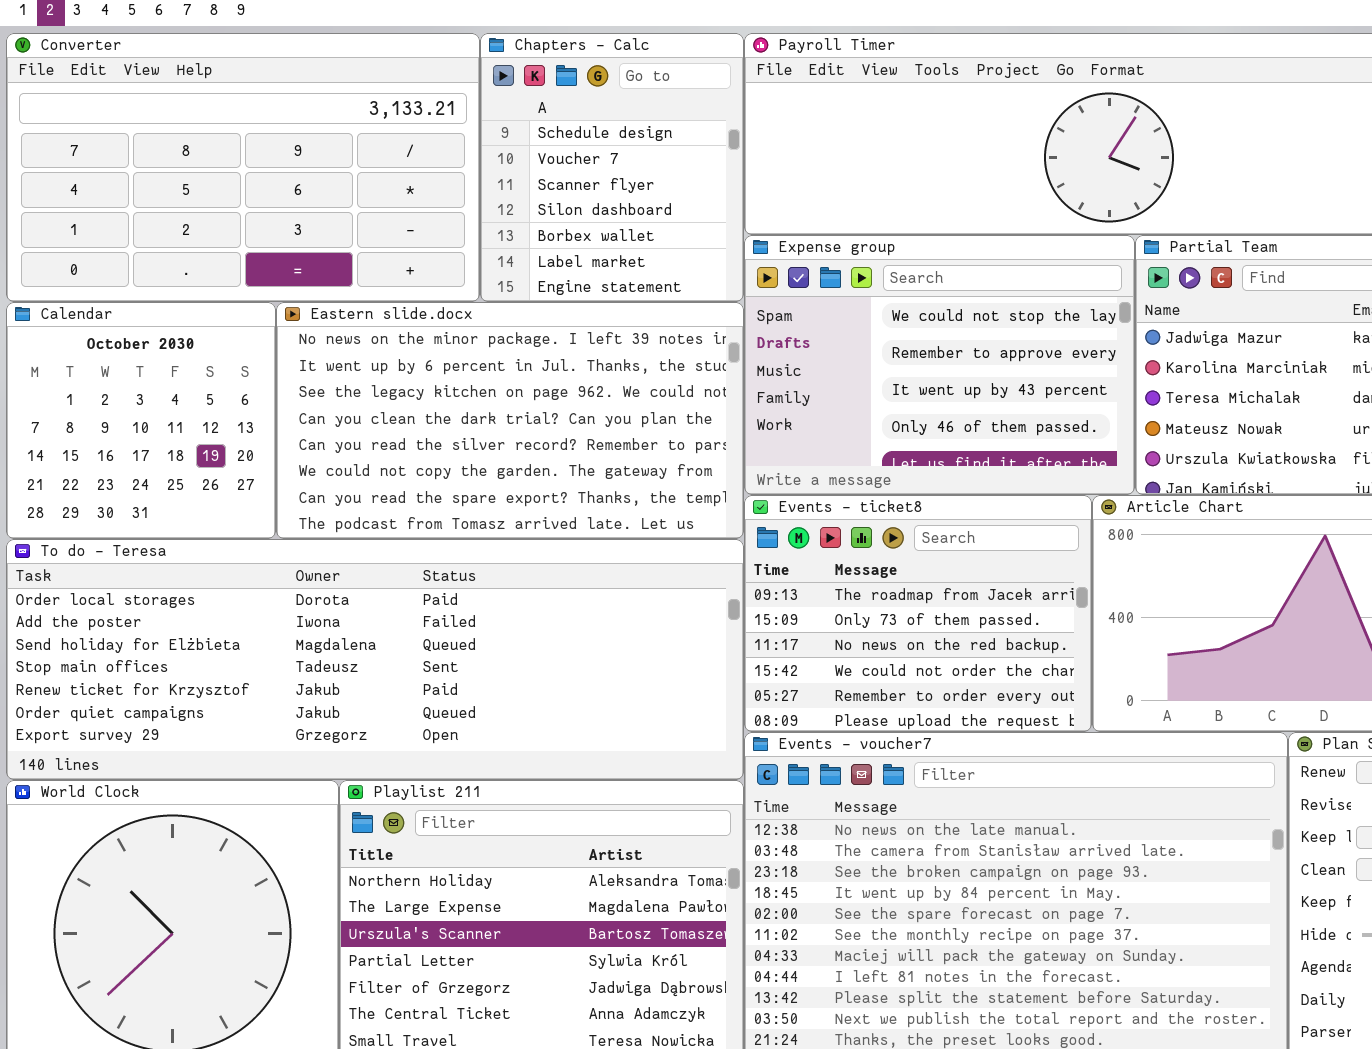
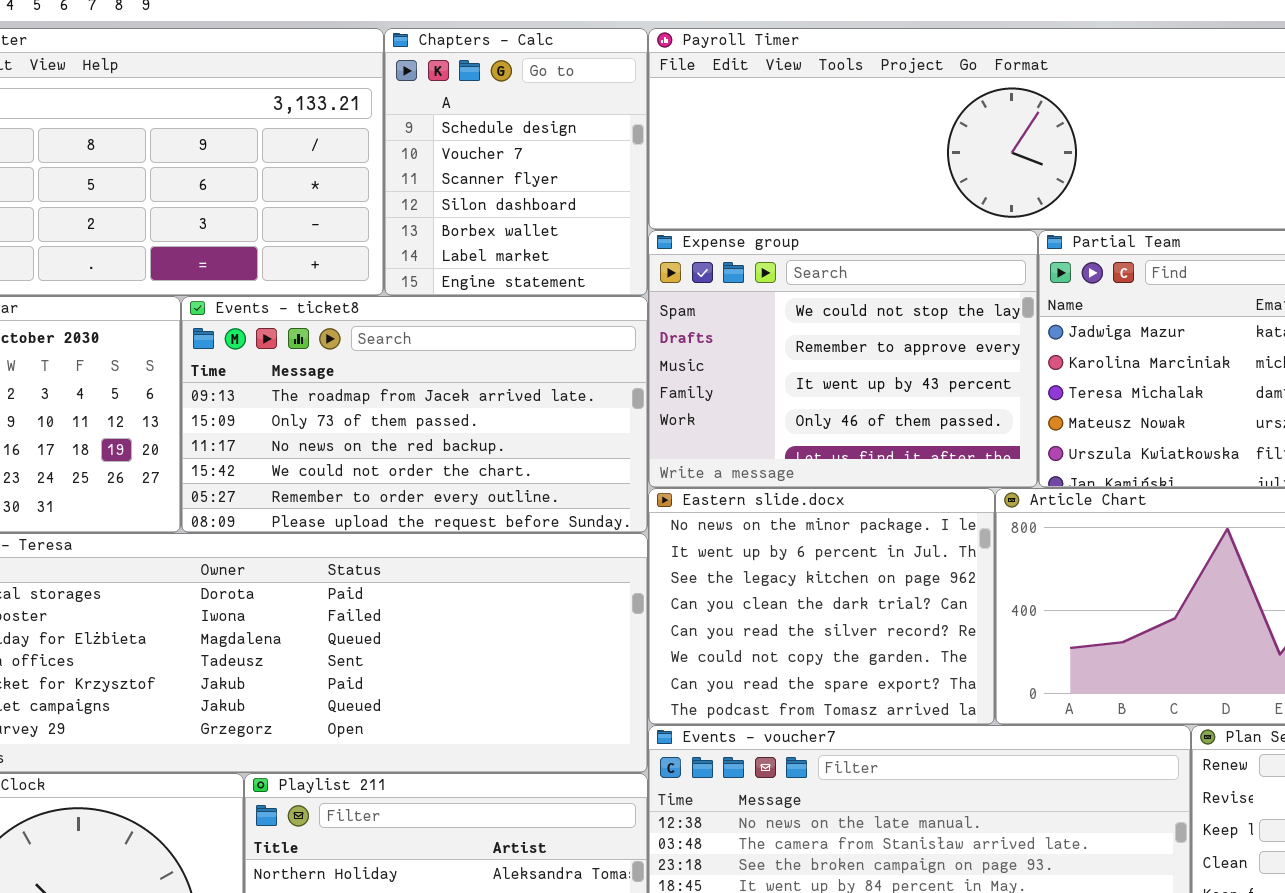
Eastern slide.docx: [276,302,744,539] -> [648,488,995,725], moved, resized
Events - ticket8: [744,495,1092,732] -> [181,296,648,533], moved, resized

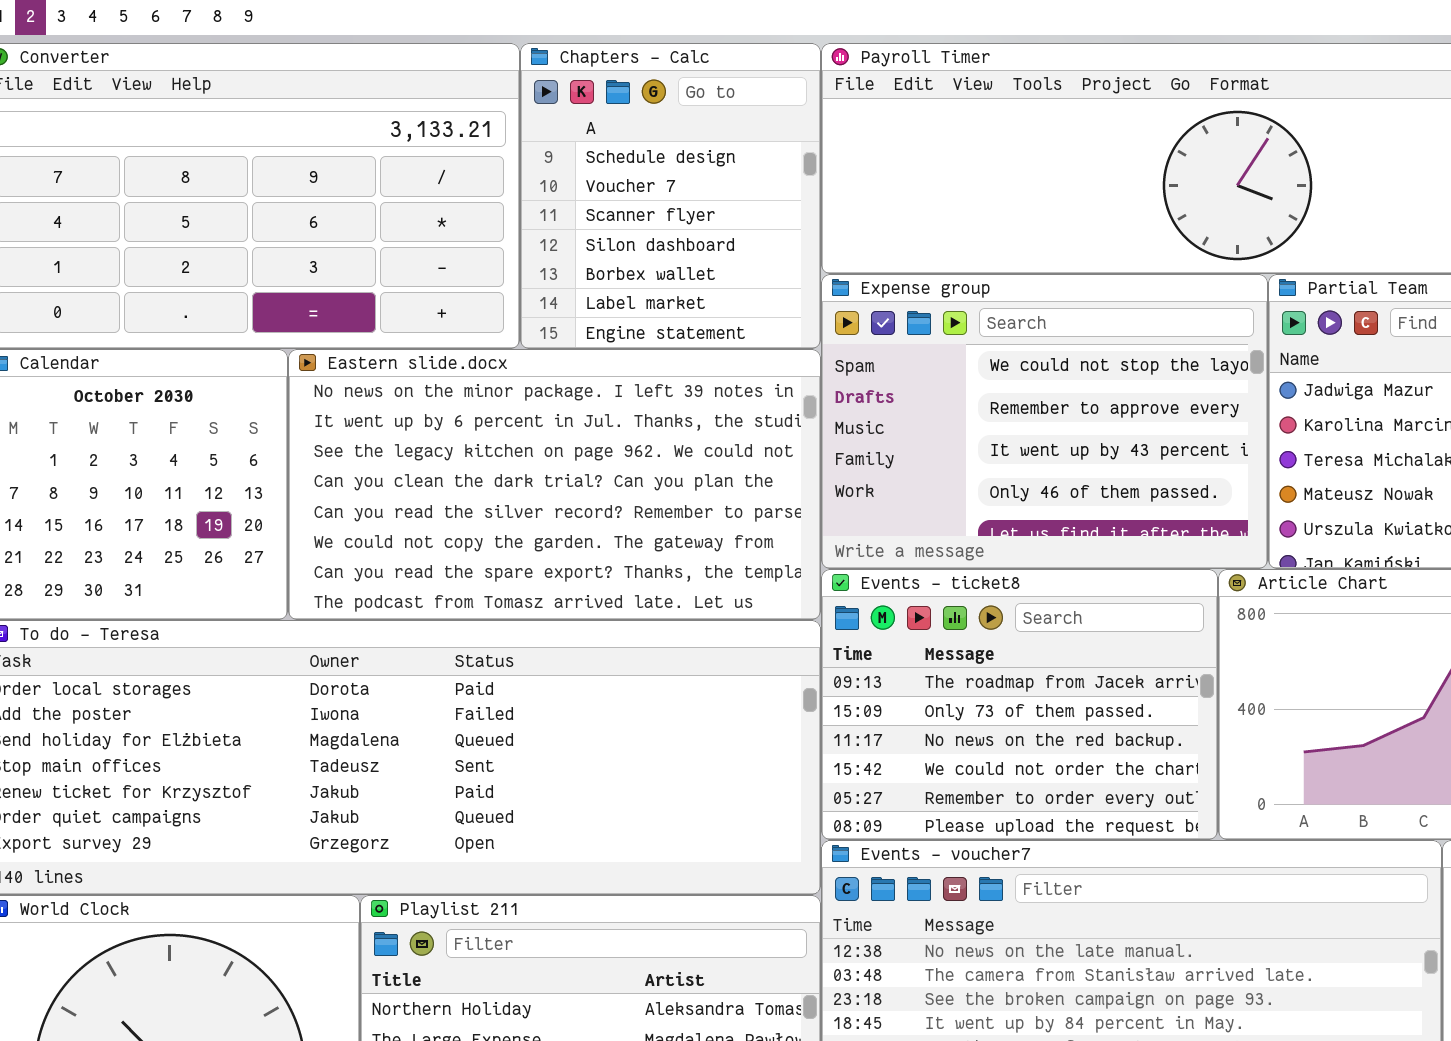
Events - ticket8: [181,296,648,533] -> [821,569,1218,840], moved, resized
Eastern slide.docx: [648,488,995,725] -> [288,349,821,620], moved, resized

